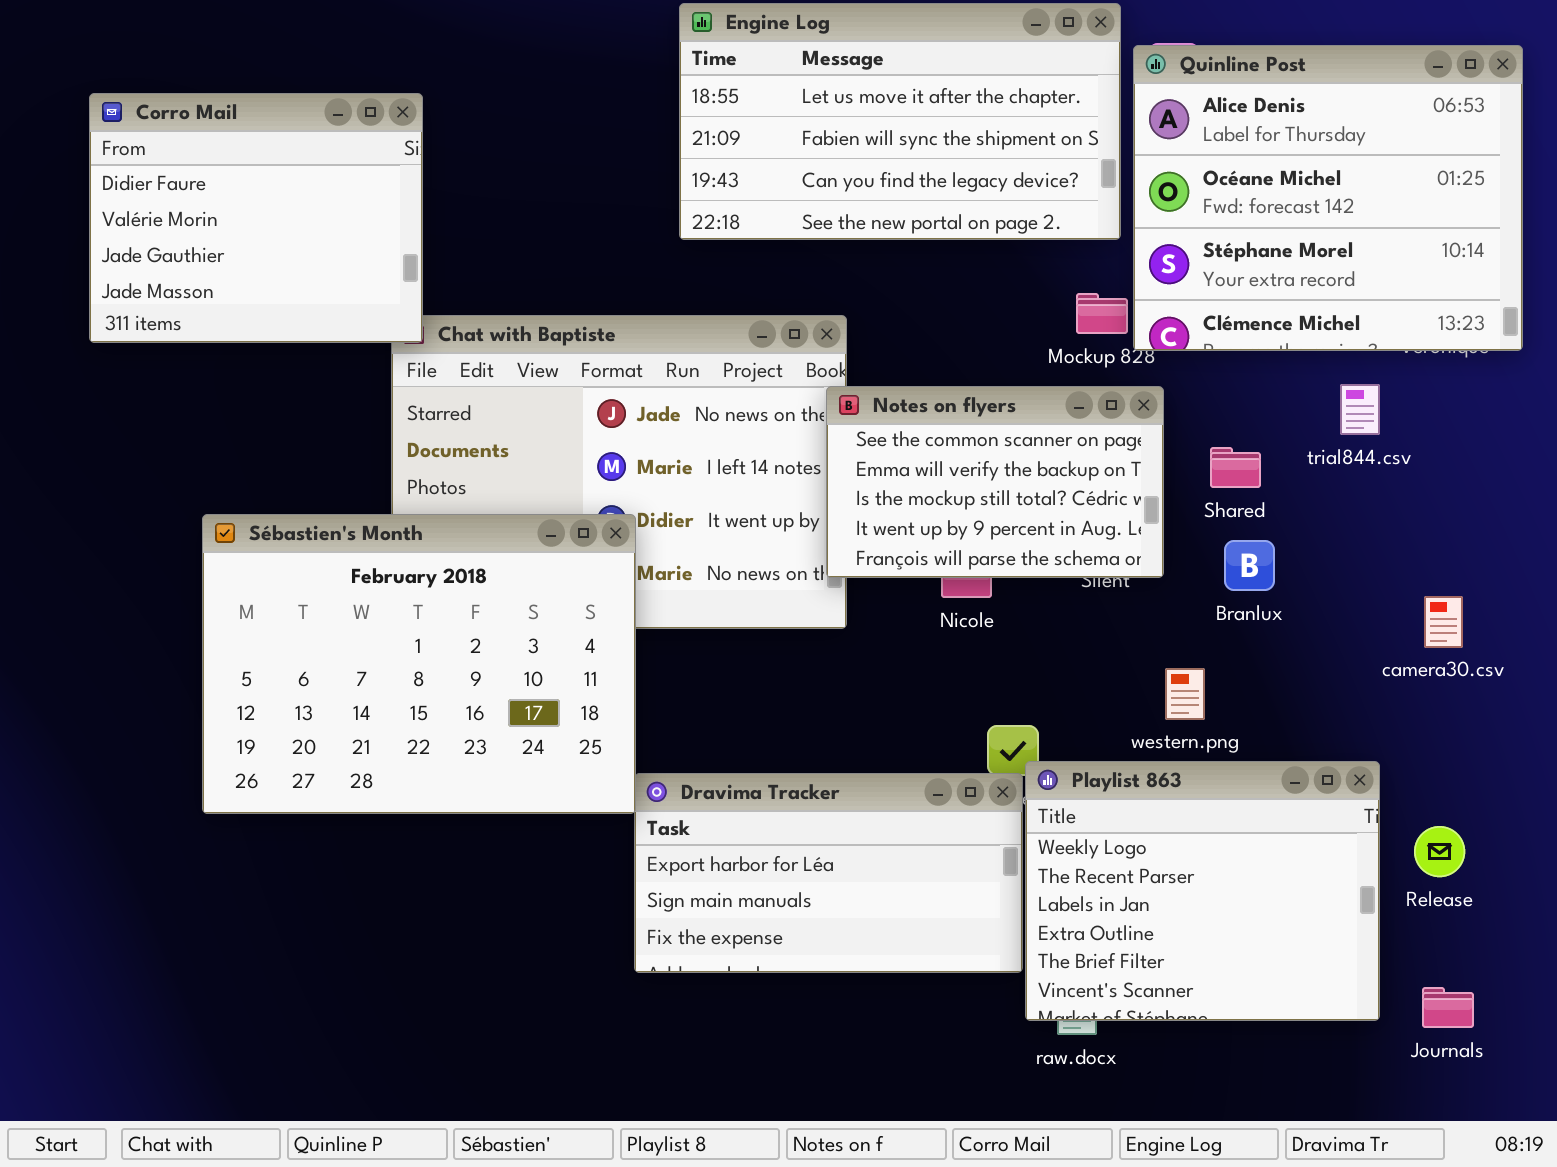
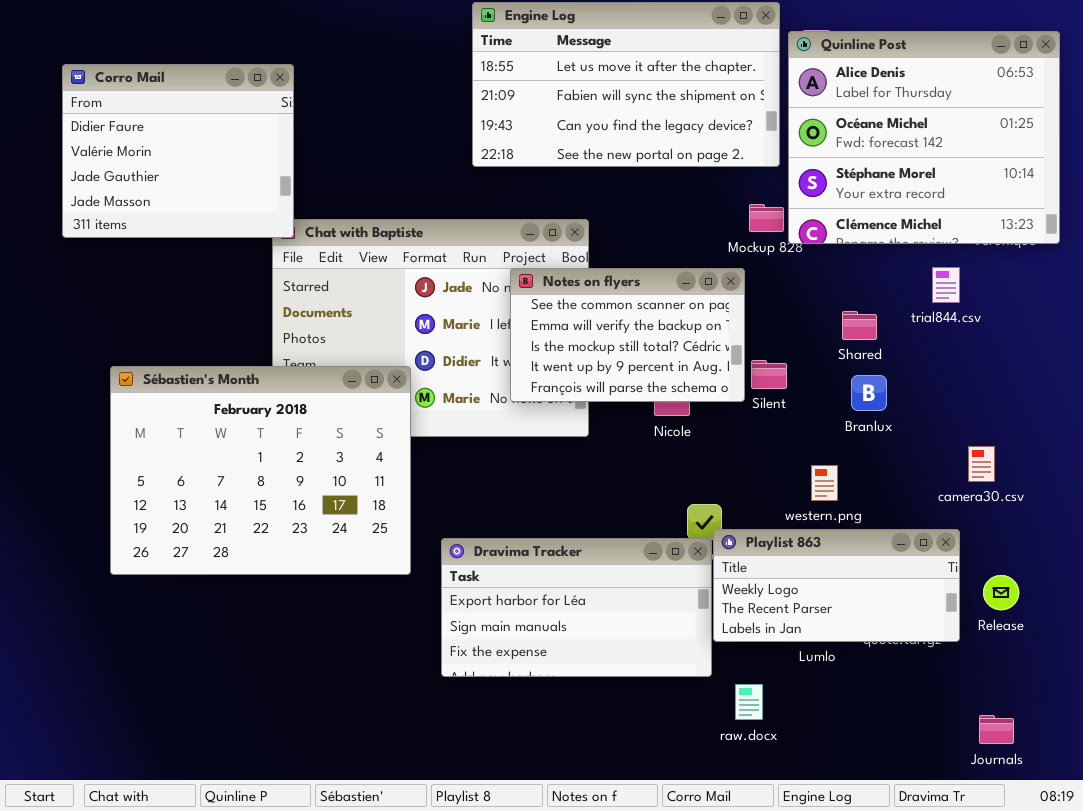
Notes on flyers: [826,386,1164,578] -> [510,268,745,402], moved
Sébastien's Month: [202,514,636,814] -> [110,366,411,575], moved
camera30.csv: [1424,596,1463,648] -> [968,446,995,482], moved
Playlist 863: [1025,761,1380,1021] -> [713,529,960,642], resized
Journals: [1422,987,1474,1028] -> [979,715,1014,744], moved

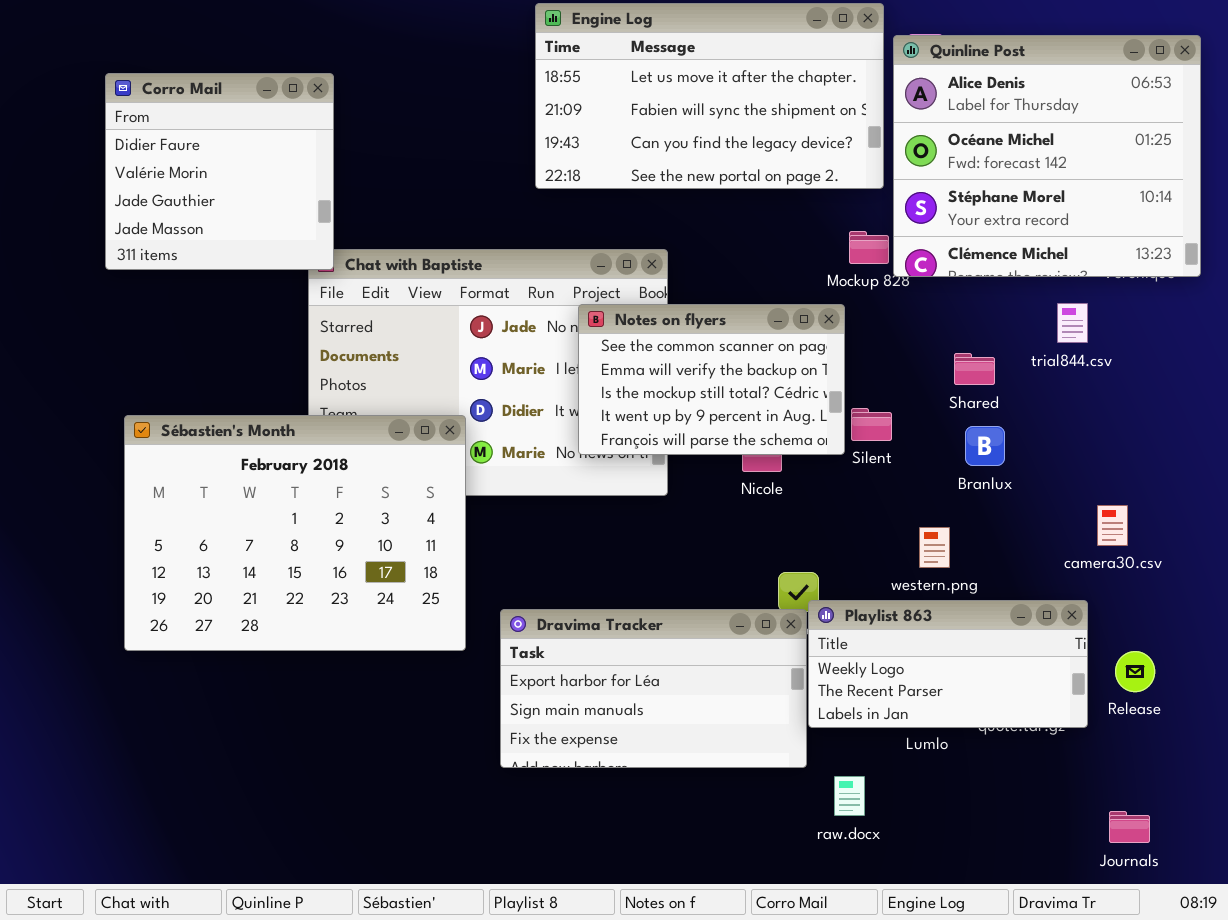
Corro Mail: [62,64,294,238] -> [105,73,334,270], resized

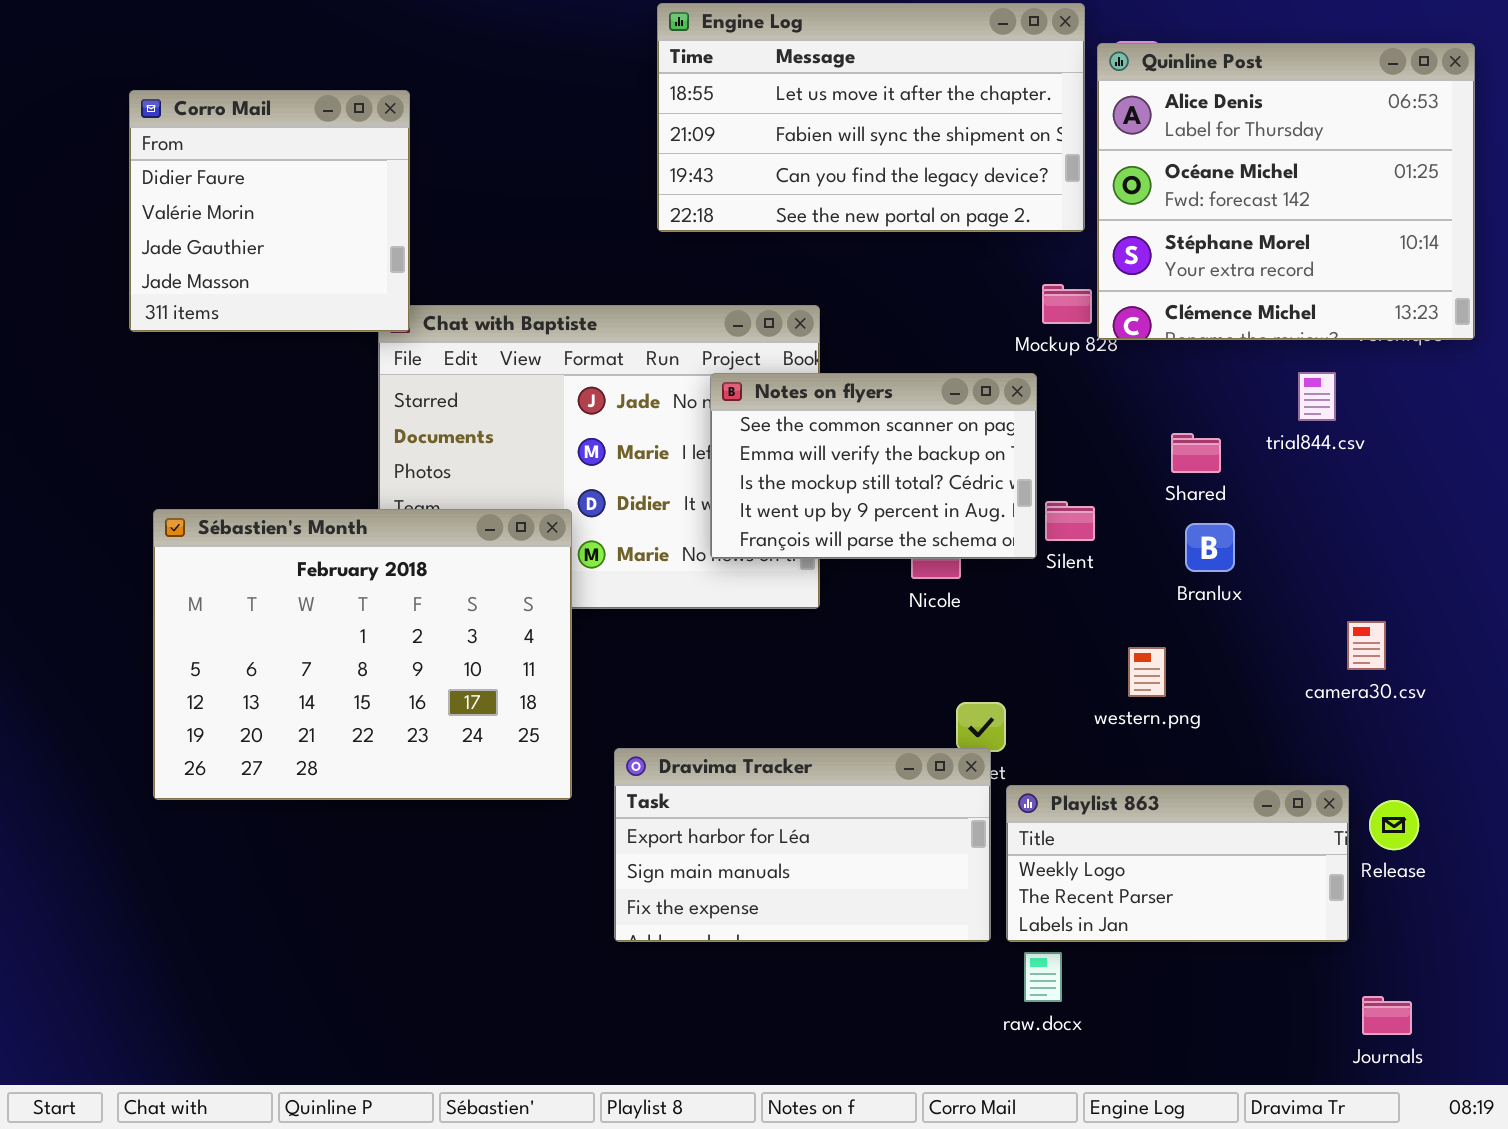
Playlist 863: [808,600,1088,728] -> [1006,785,1349,942], moved

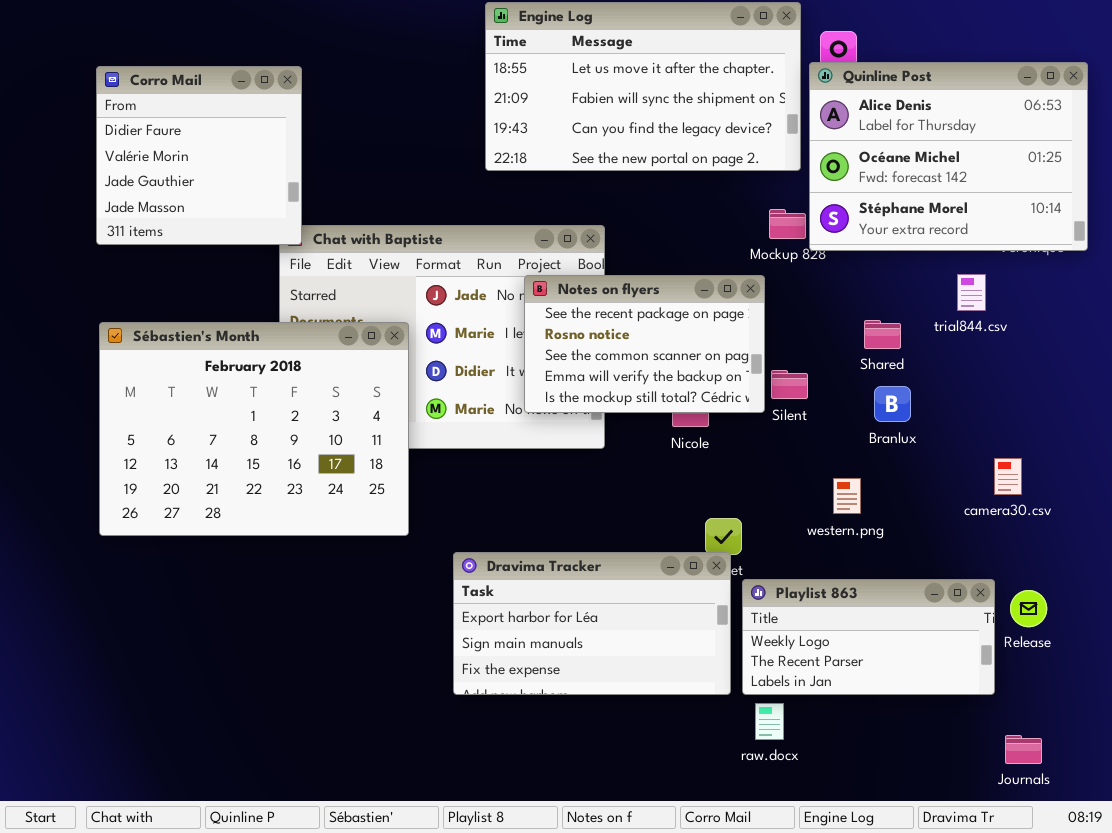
Quinline Post: [1097,43,1475,340] -> [809,62,1088,251], resized
Notes on flyers: [710,373,1037,559] -> [524,275,765,413], scrolled up 2 rows
Sébastien's Month: [153,509,572,800] -> [99,322,409,536], moved

